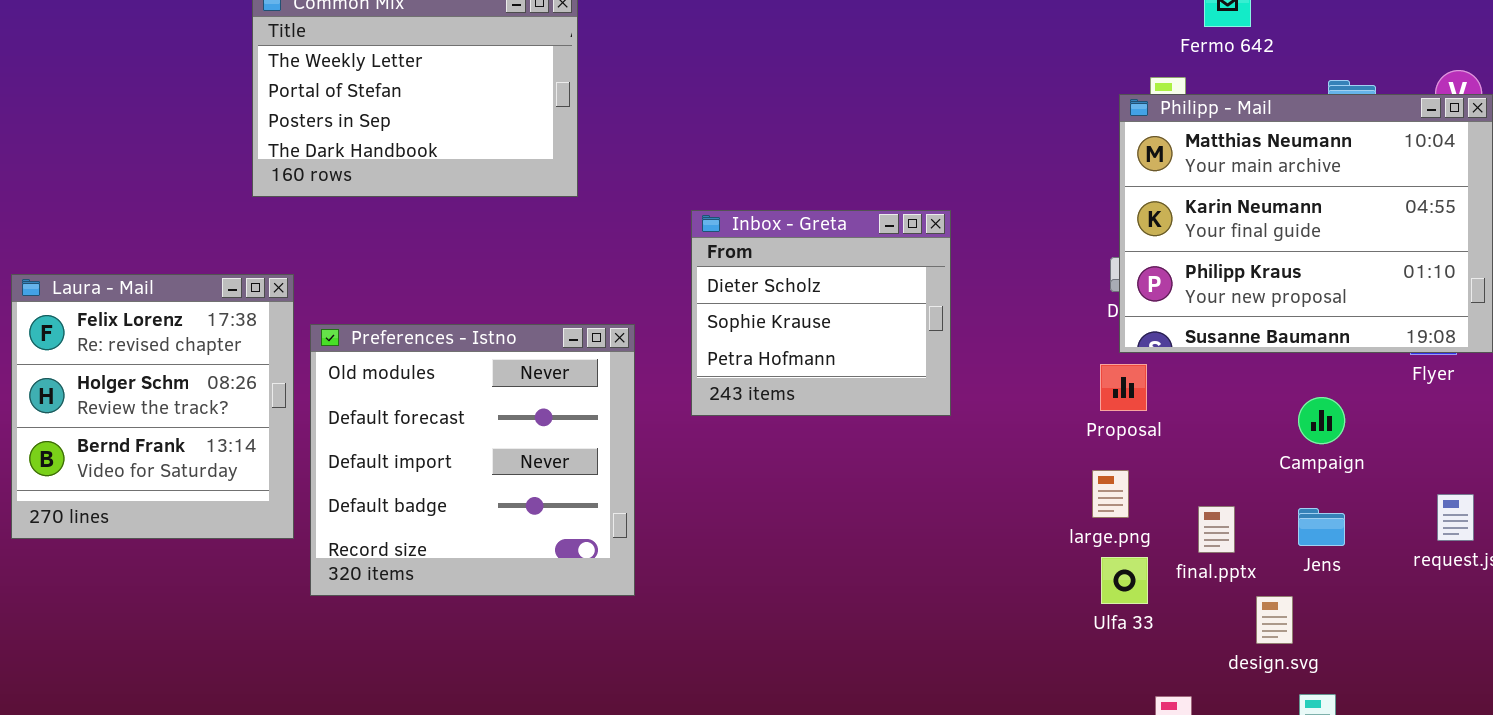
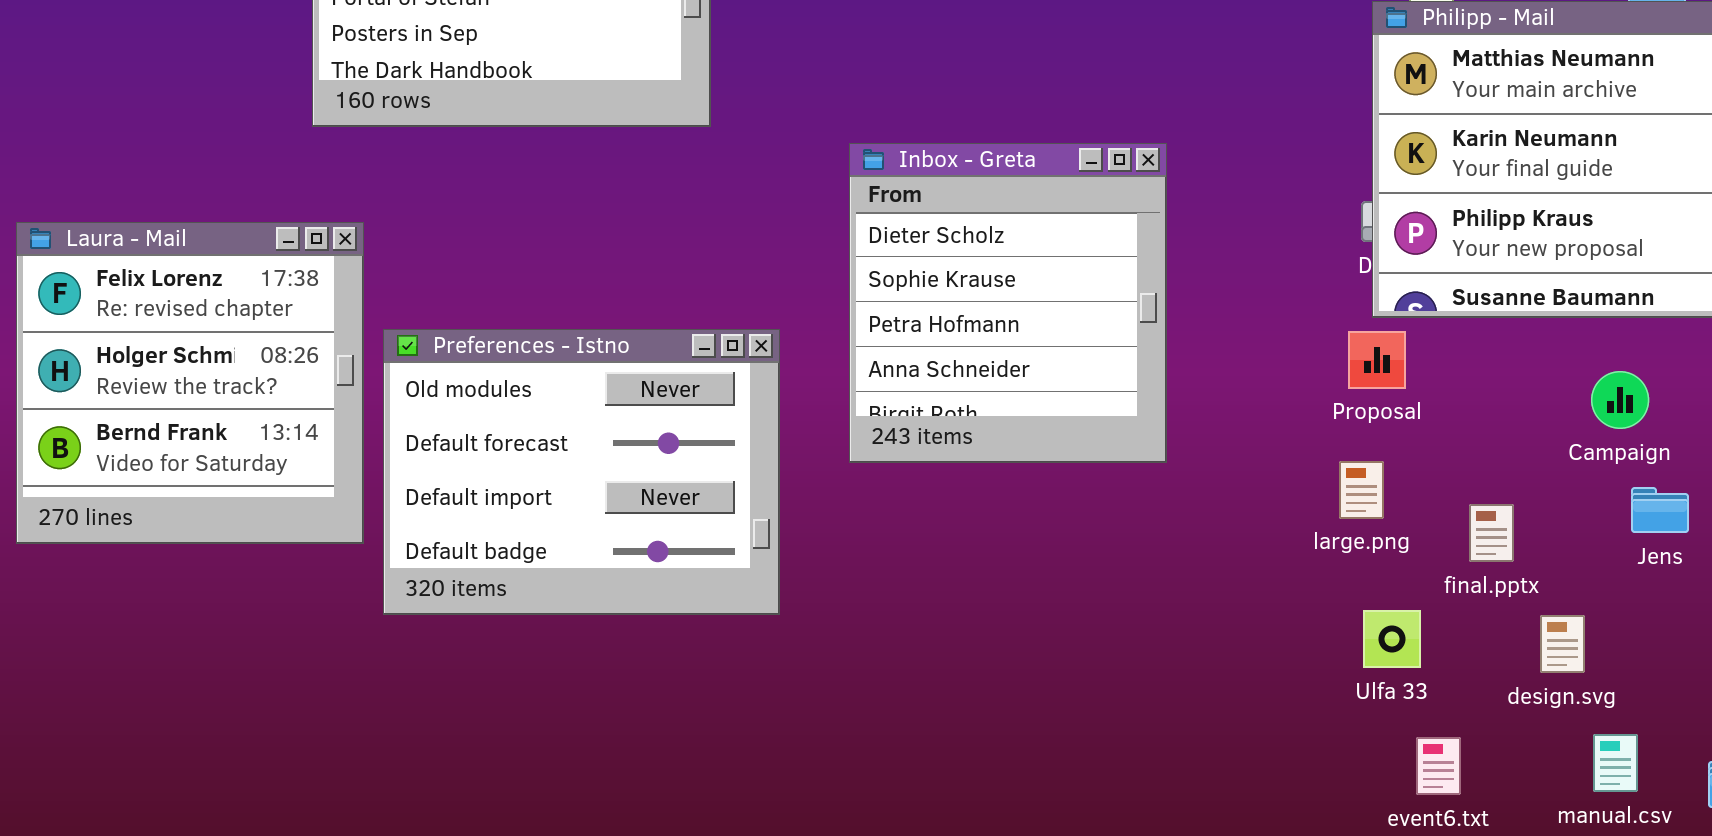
Inbox - Greta: [691,210,951,416] -> [849,143,1167,463], resized
Preferences - Istno: [310,324,635,596] -> [383,329,780,615], resized
Jens: [1298,508,1345,546] -> [1631,487,1689,533], moved
Ulfa 33: [1101,557,1148,604] -> [1363,610,1421,668], moved

